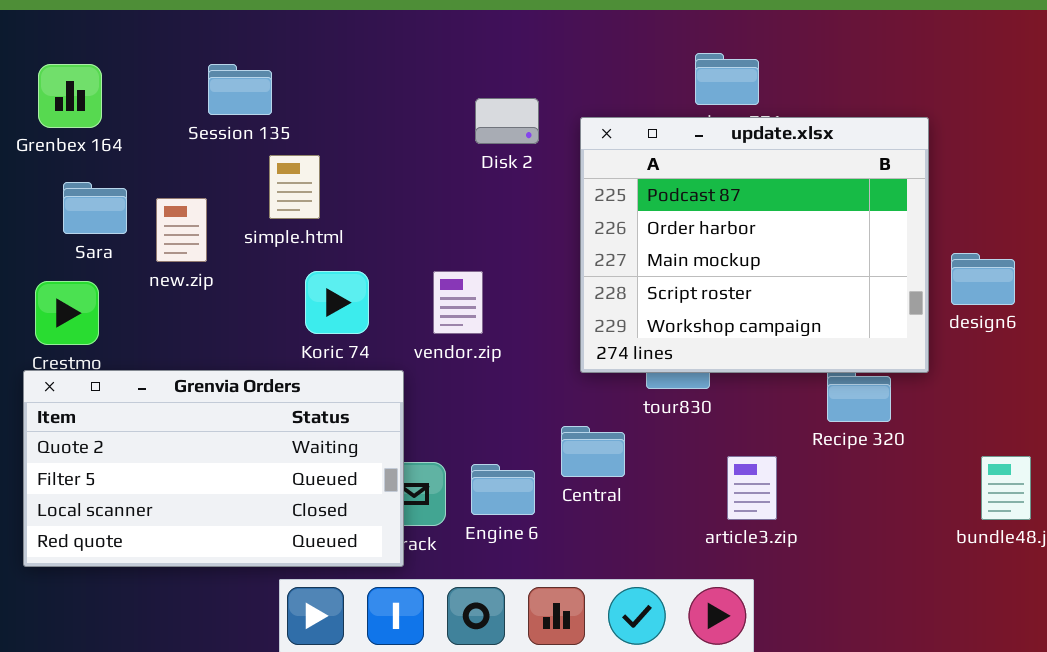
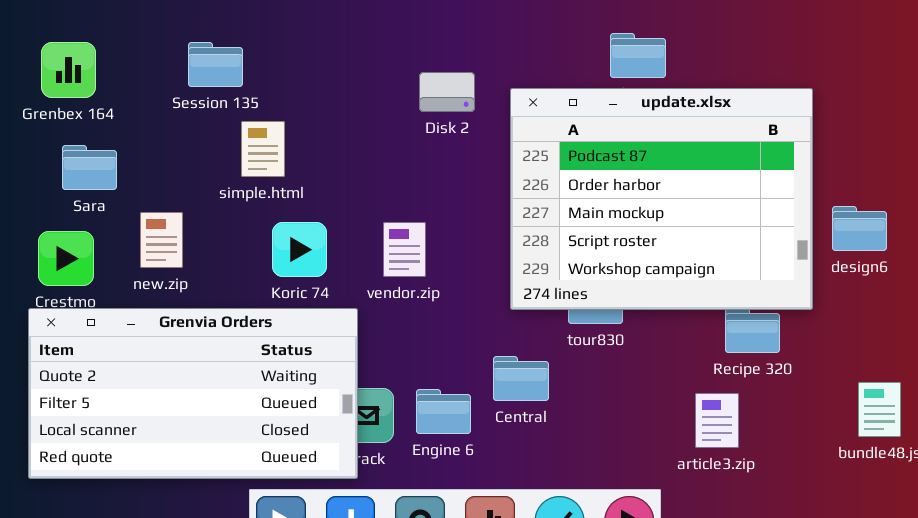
new.zip: [156,198,207,262] -> [140,212,183,268], moved
article3.zip: [727,456,777,520] -> [695,393,739,448], moved

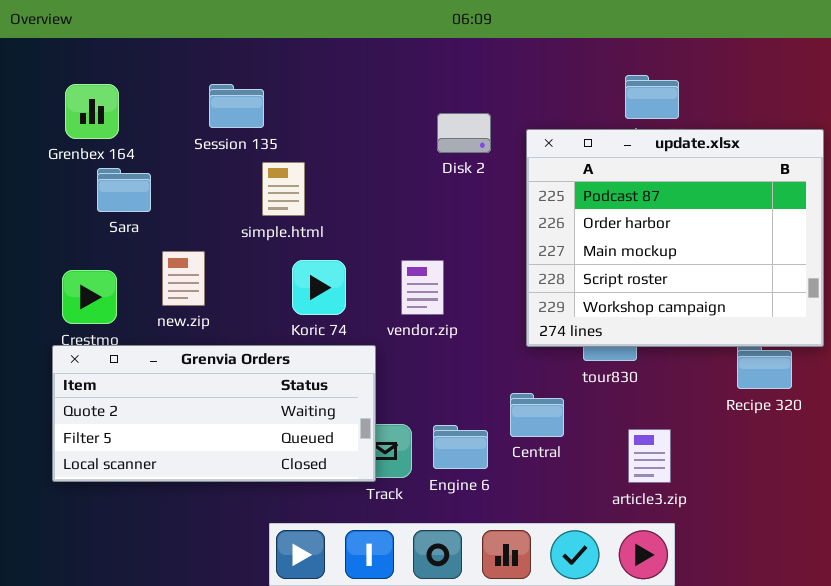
Sara: [62,145,117,190] -> [97,168,151,212], moved
Grenvia Orders: [28,308,358,479] -> [52,345,376,482], resized
article3.zip: [695,393,739,448] -> [628,429,671,483], moved

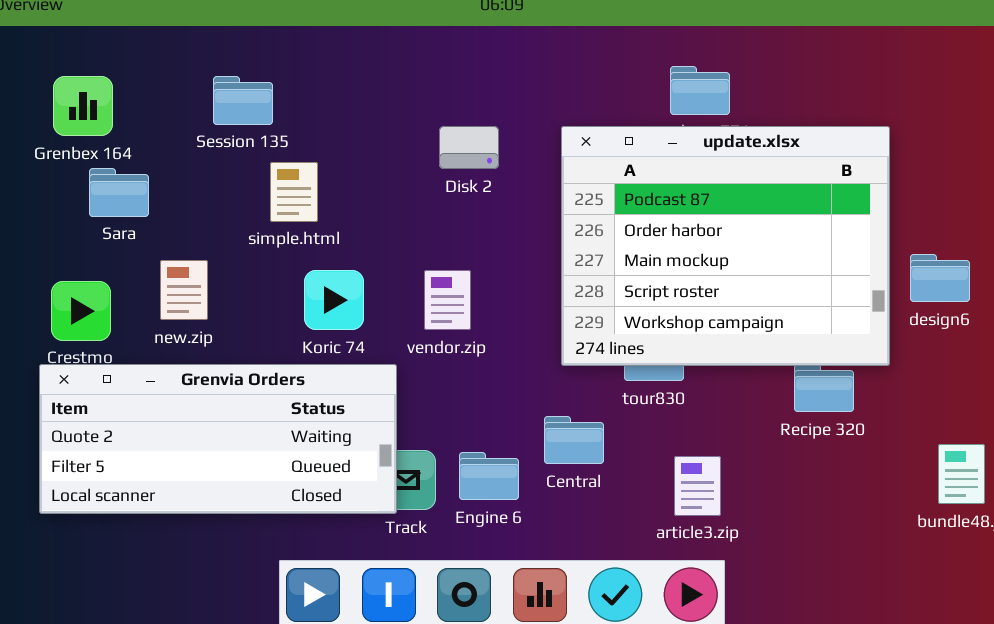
Disk 2: [437,113,491,153] -> [439,126,499,169], moved

